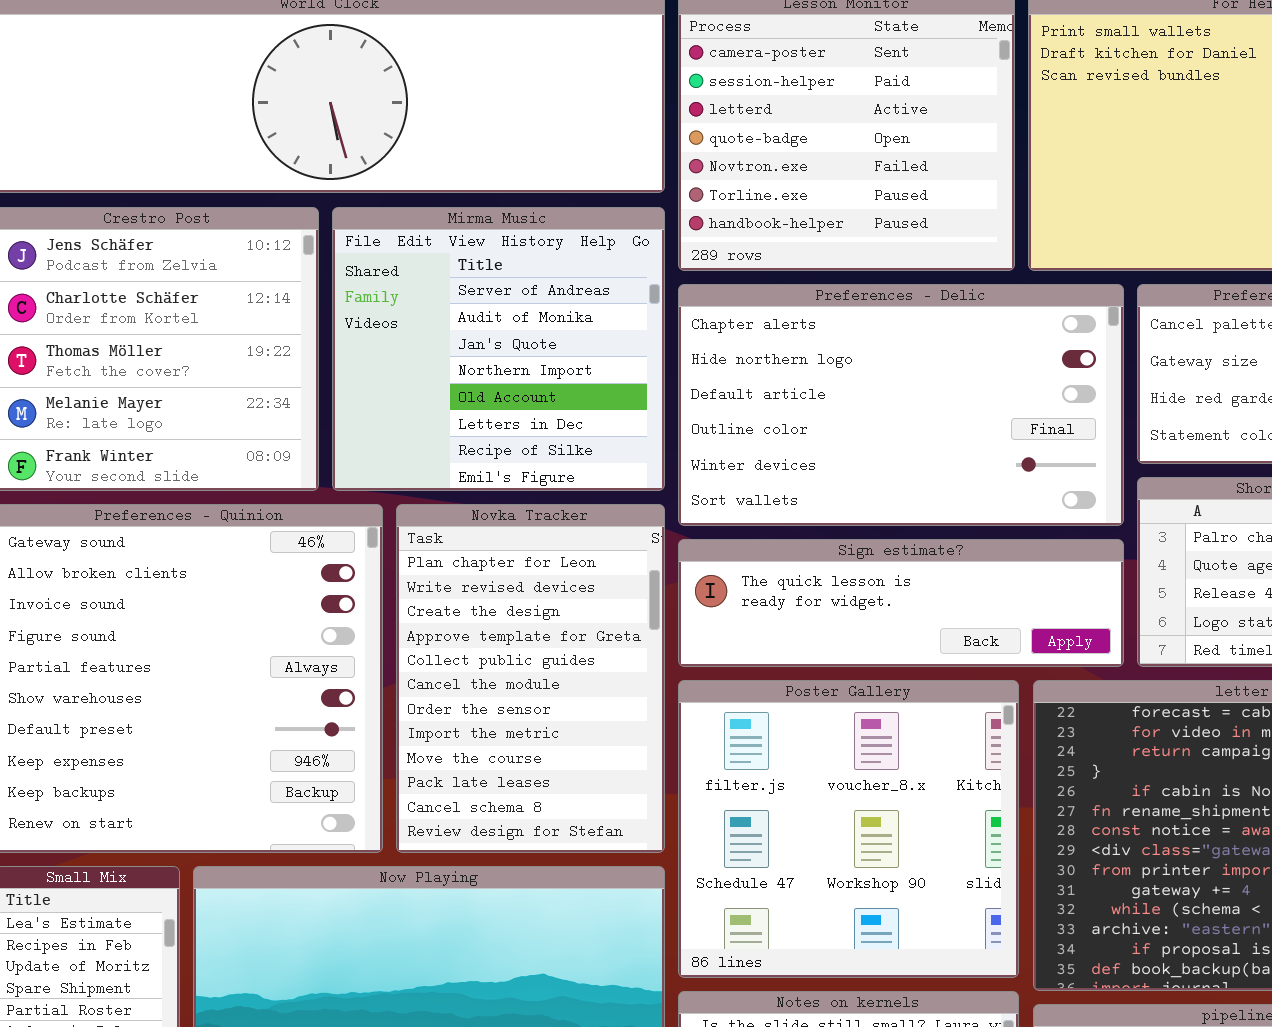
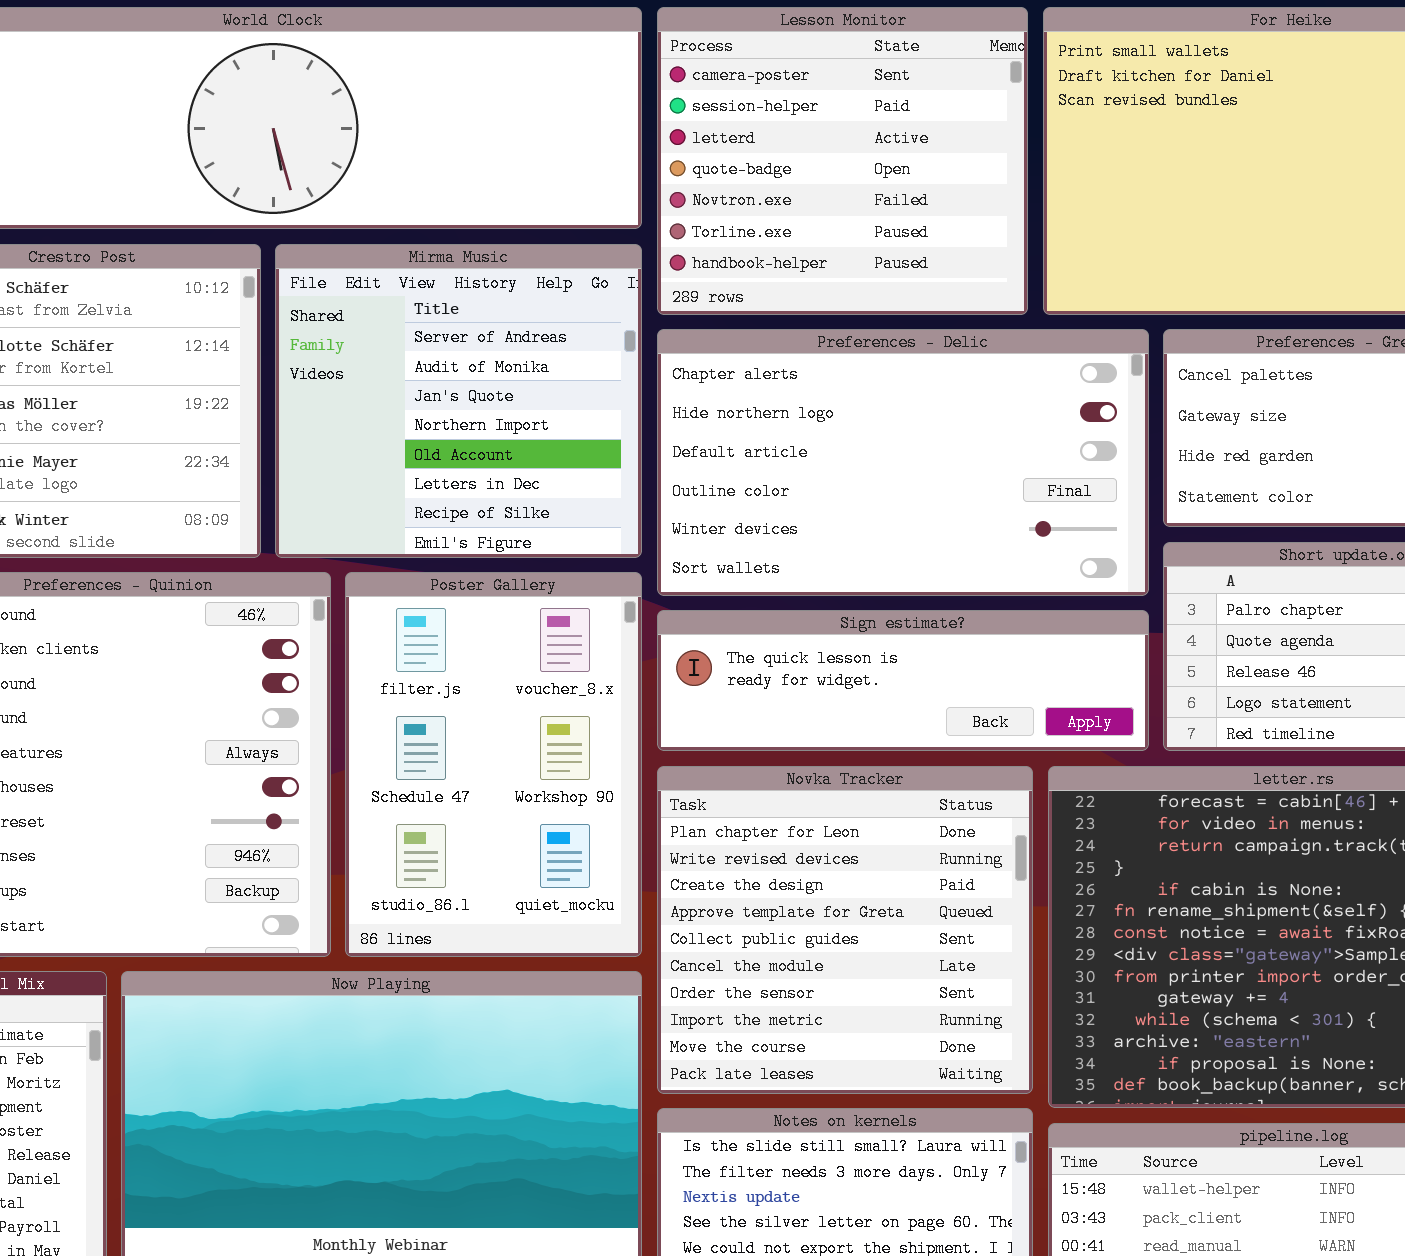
Novka Tracker: [396,504,665,853] -> [657,766,1033,1094], moved, resized
Poster Gallery: [678,680,1019,978] -> [345,572,642,957], moved, resized

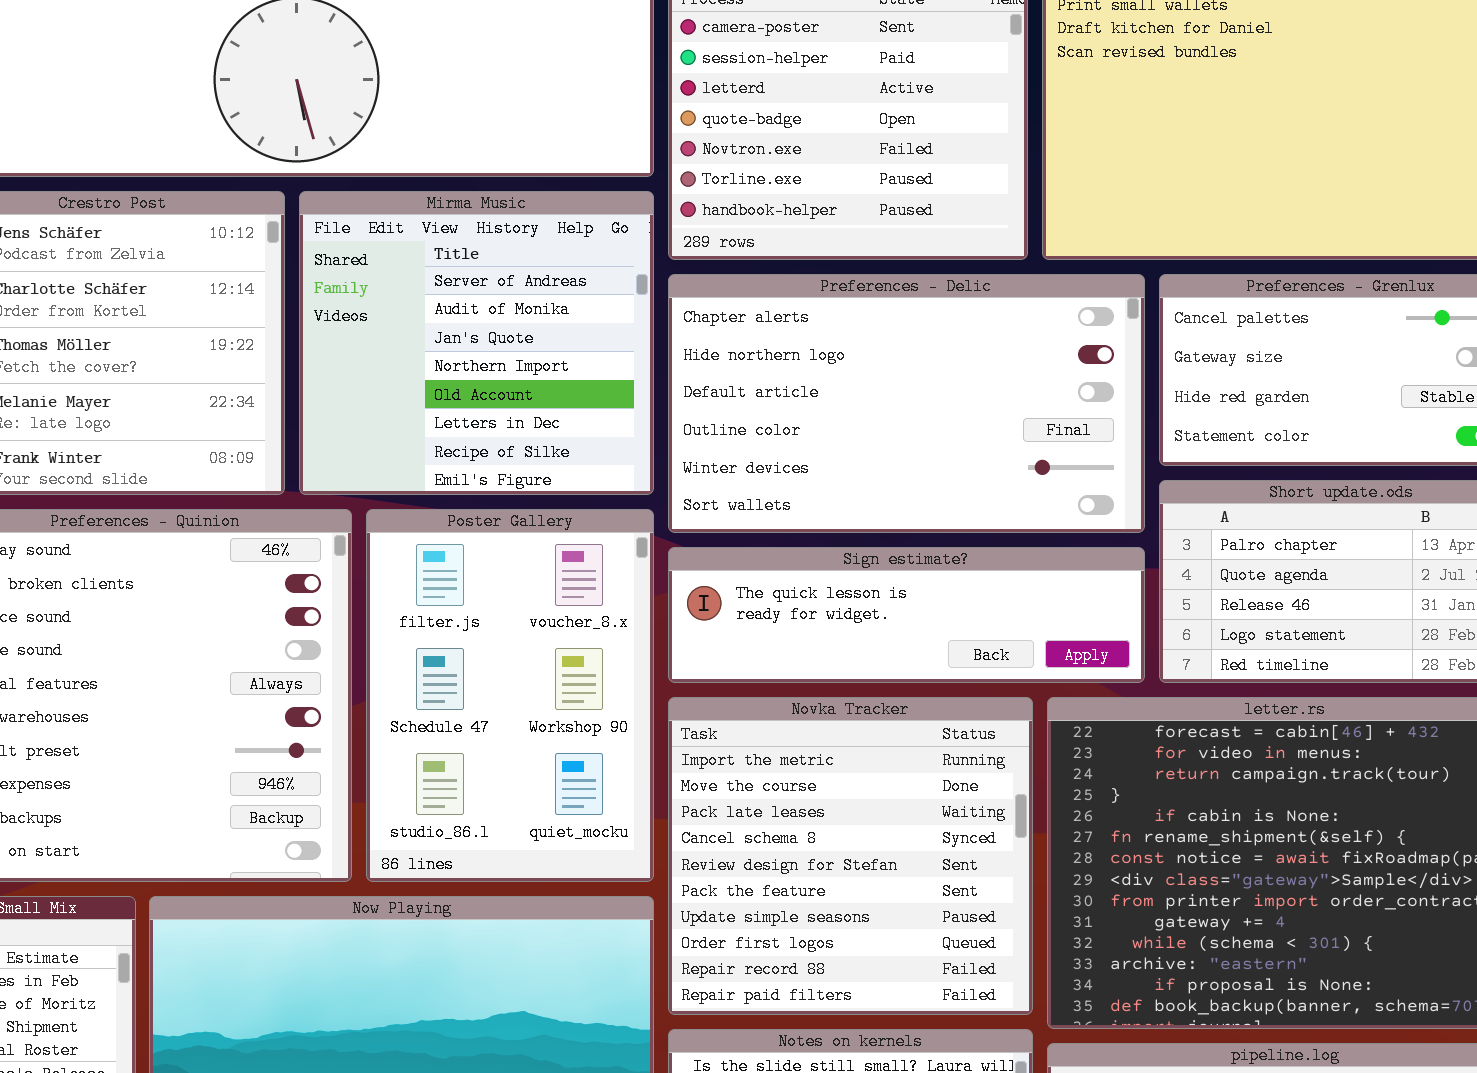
Novka Tracker: [657,766,1033,1094] -> [668,697,1033,1015], scrolled down 7 rows

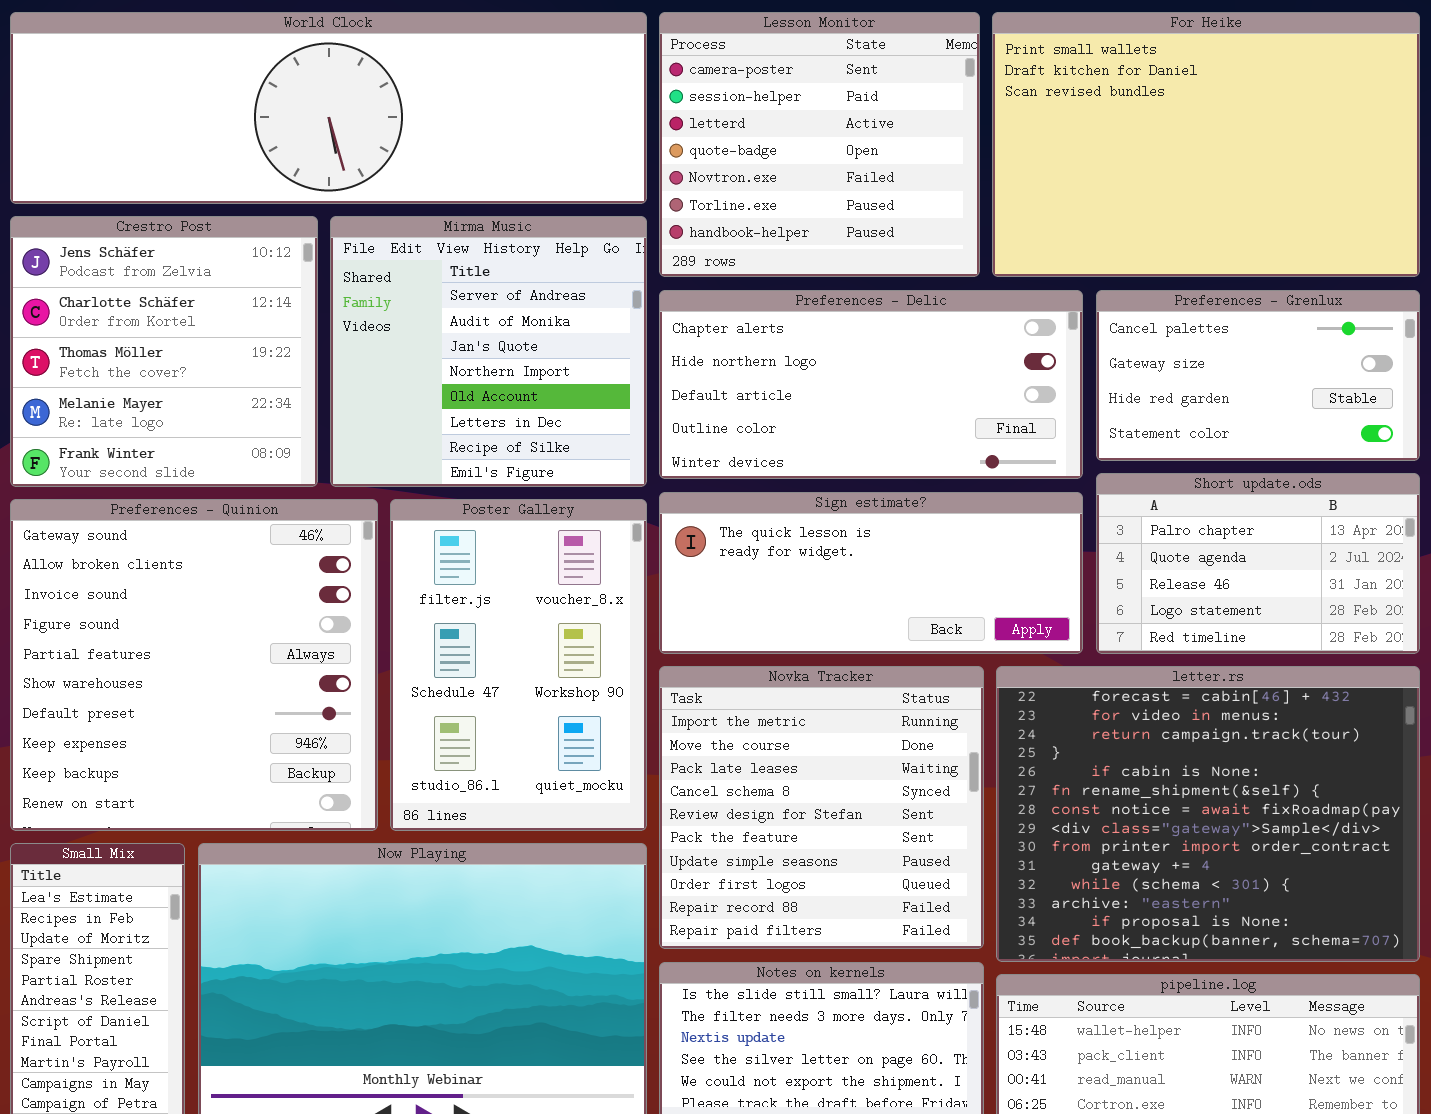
Preferences - Delic: [668,274,1145,533] -> [659,290,1083,479], resized
Sign estimate?: [668,547,1145,683] -> [659,492,1083,654], resized

